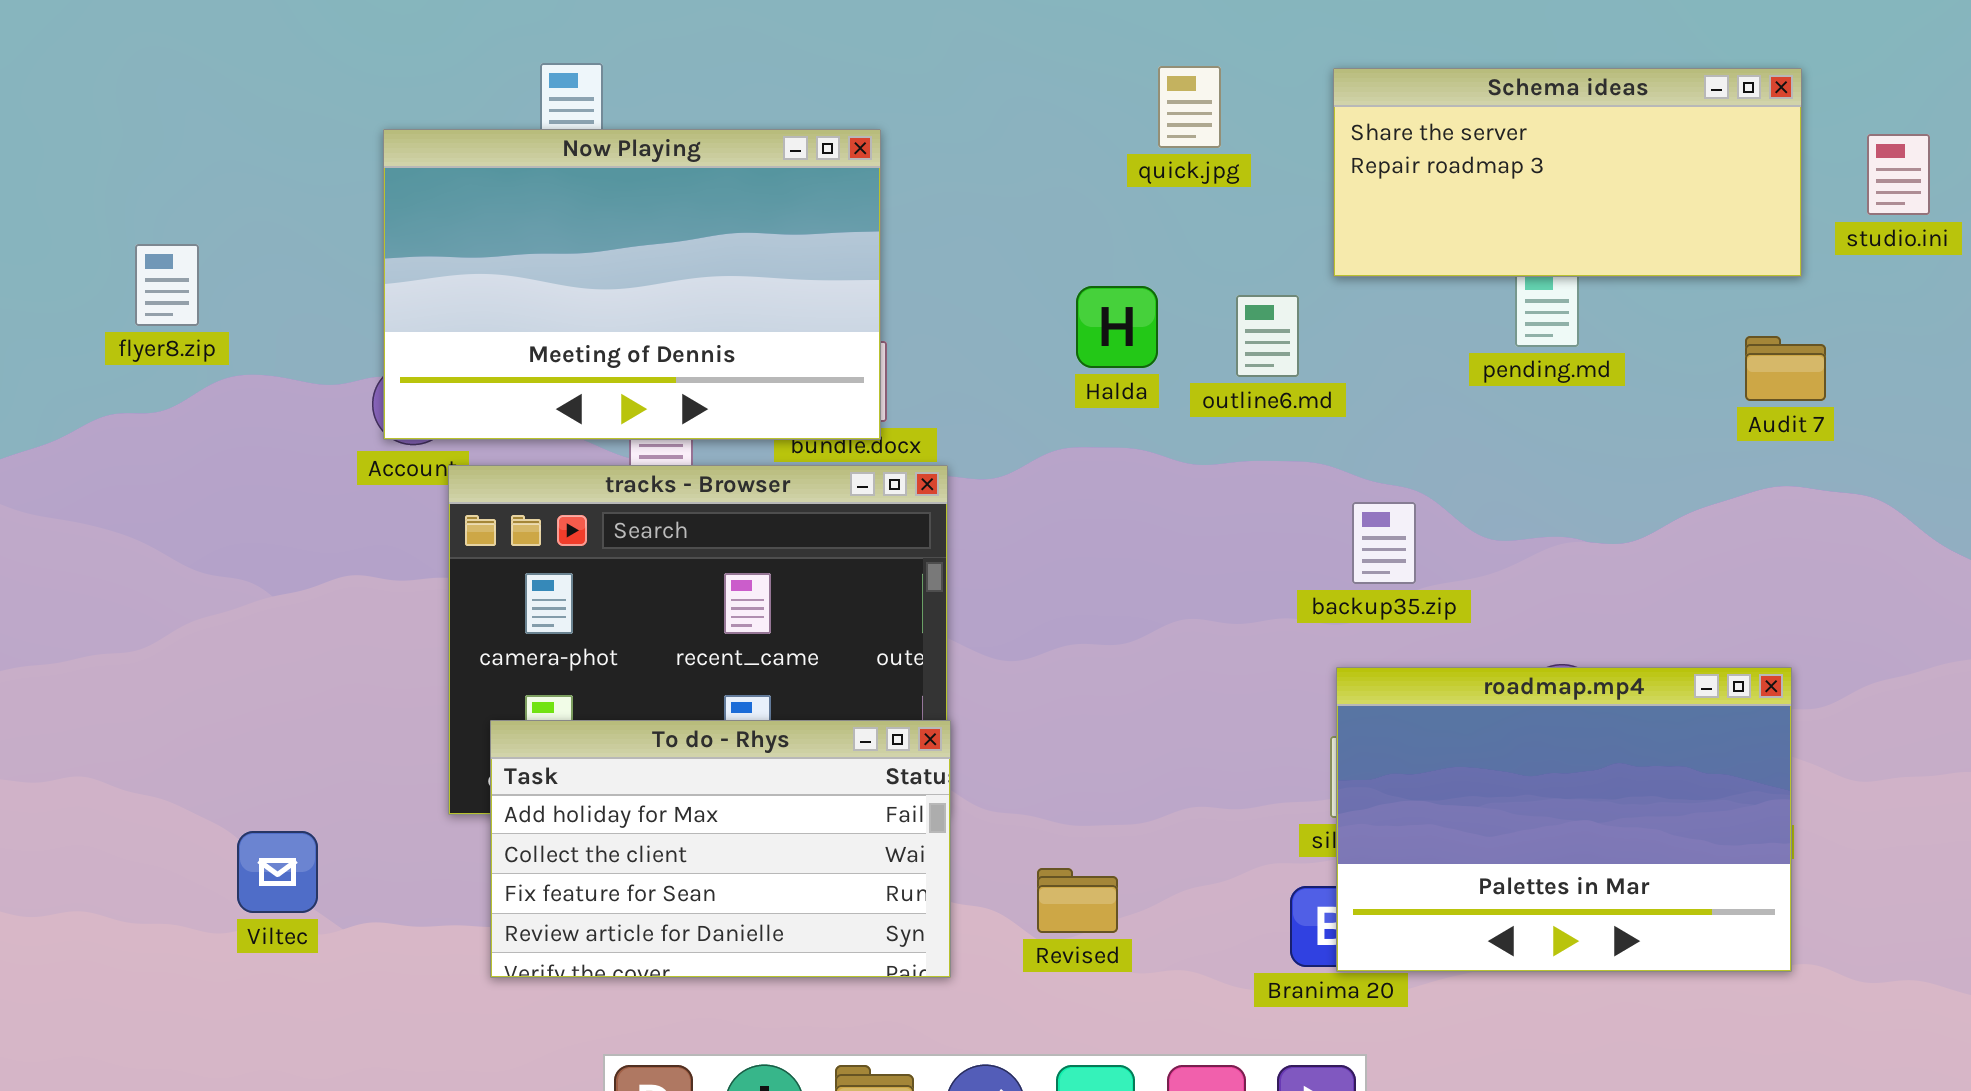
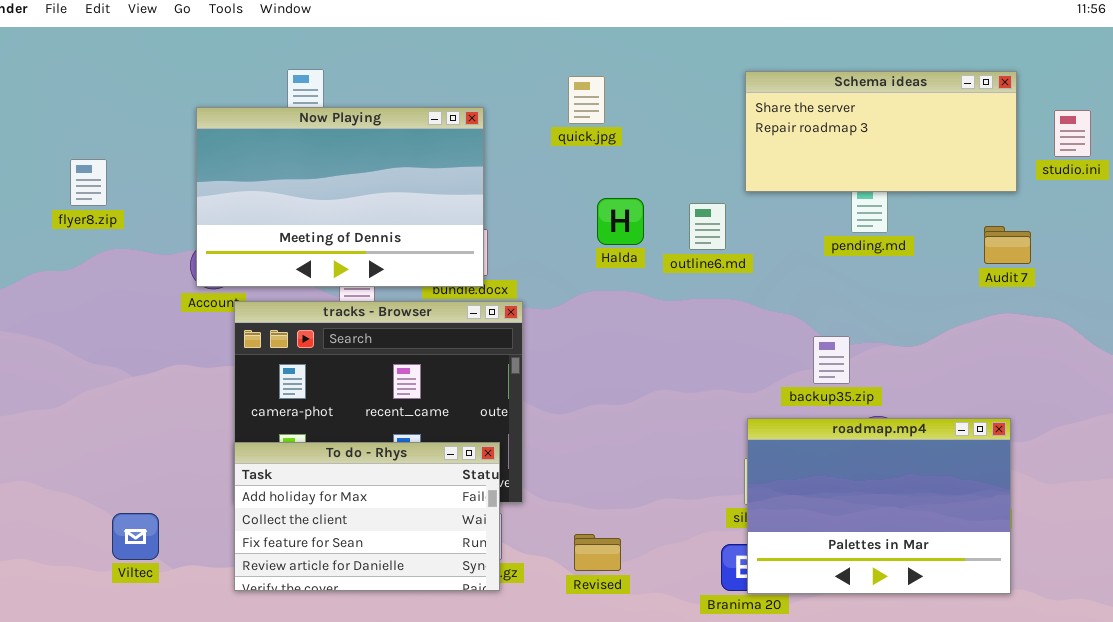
quick.jpg: [1158,66,1221,148] -> [568,76,605,124], moved
flyer8.zip: [135,244,199,326] -> [70,159,107,206], moved
backup35.zip: [1352,502,1416,584] -> [813,336,850,384], moved
To do - Rhys: [490,720,951,978] -> [234,442,500,591], moved

